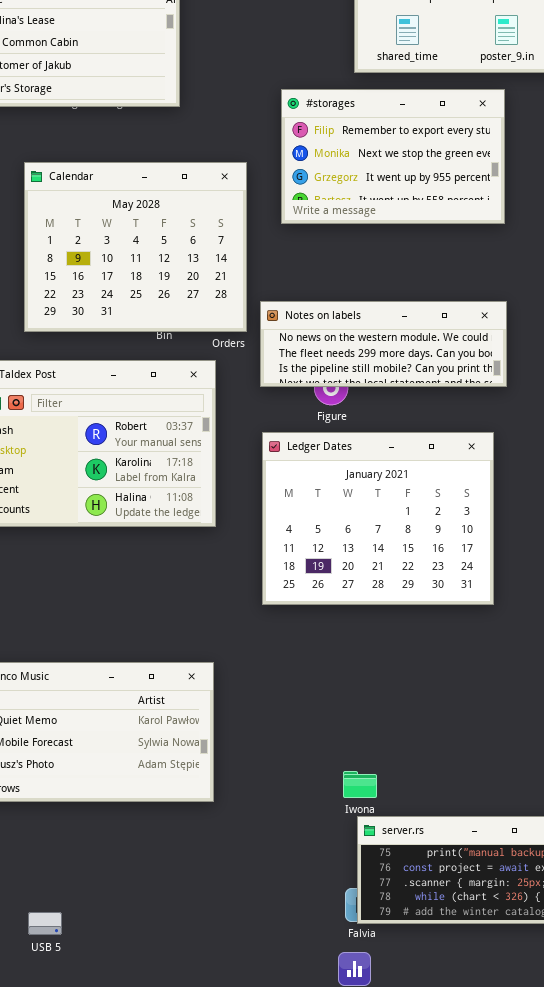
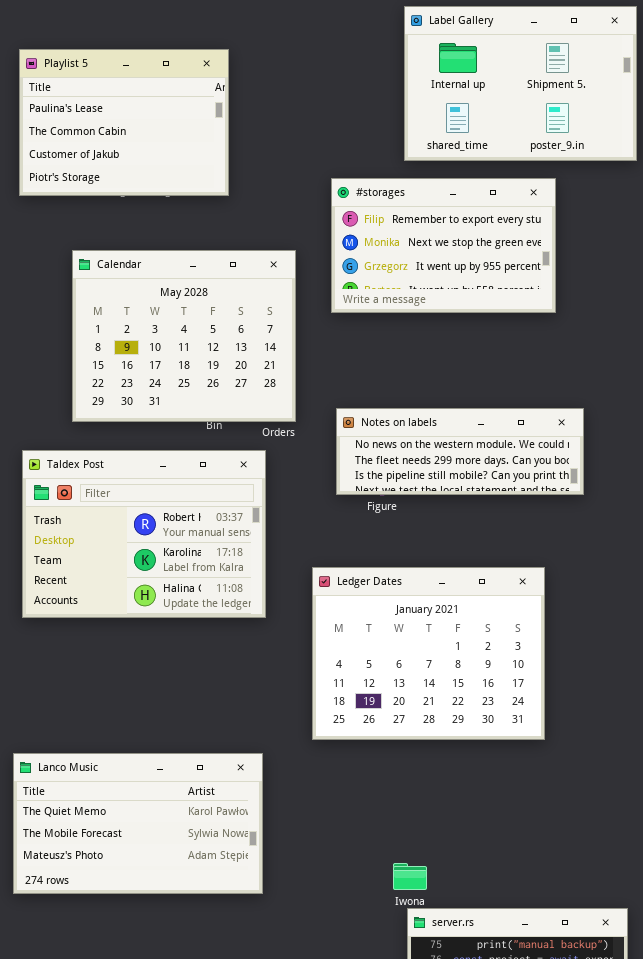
Notes on labels: [260,301,507,387] -> [336,408,584,495], moved
Ledger Dates: [262,432,494,605] -> [312,567,545,740], moved

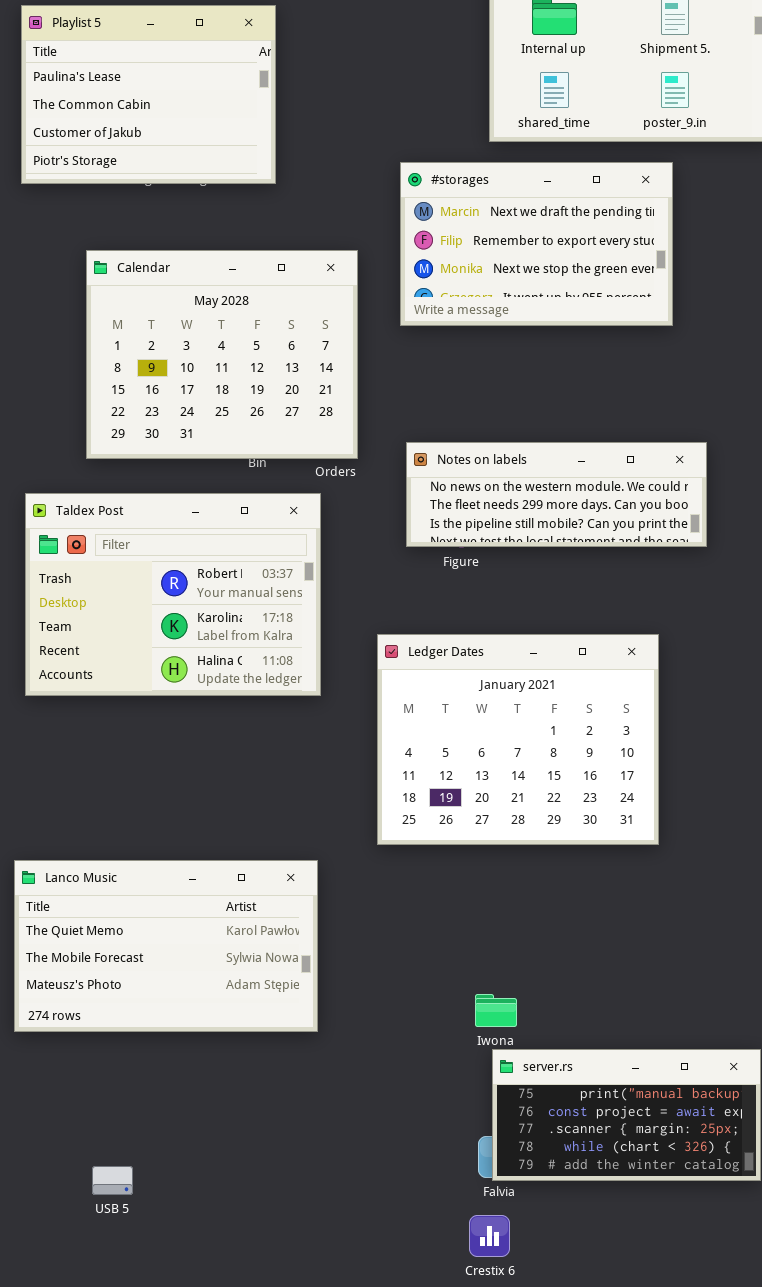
#storages: [331,178,556,313] -> [400,162,673,326], scrolled up 1 row

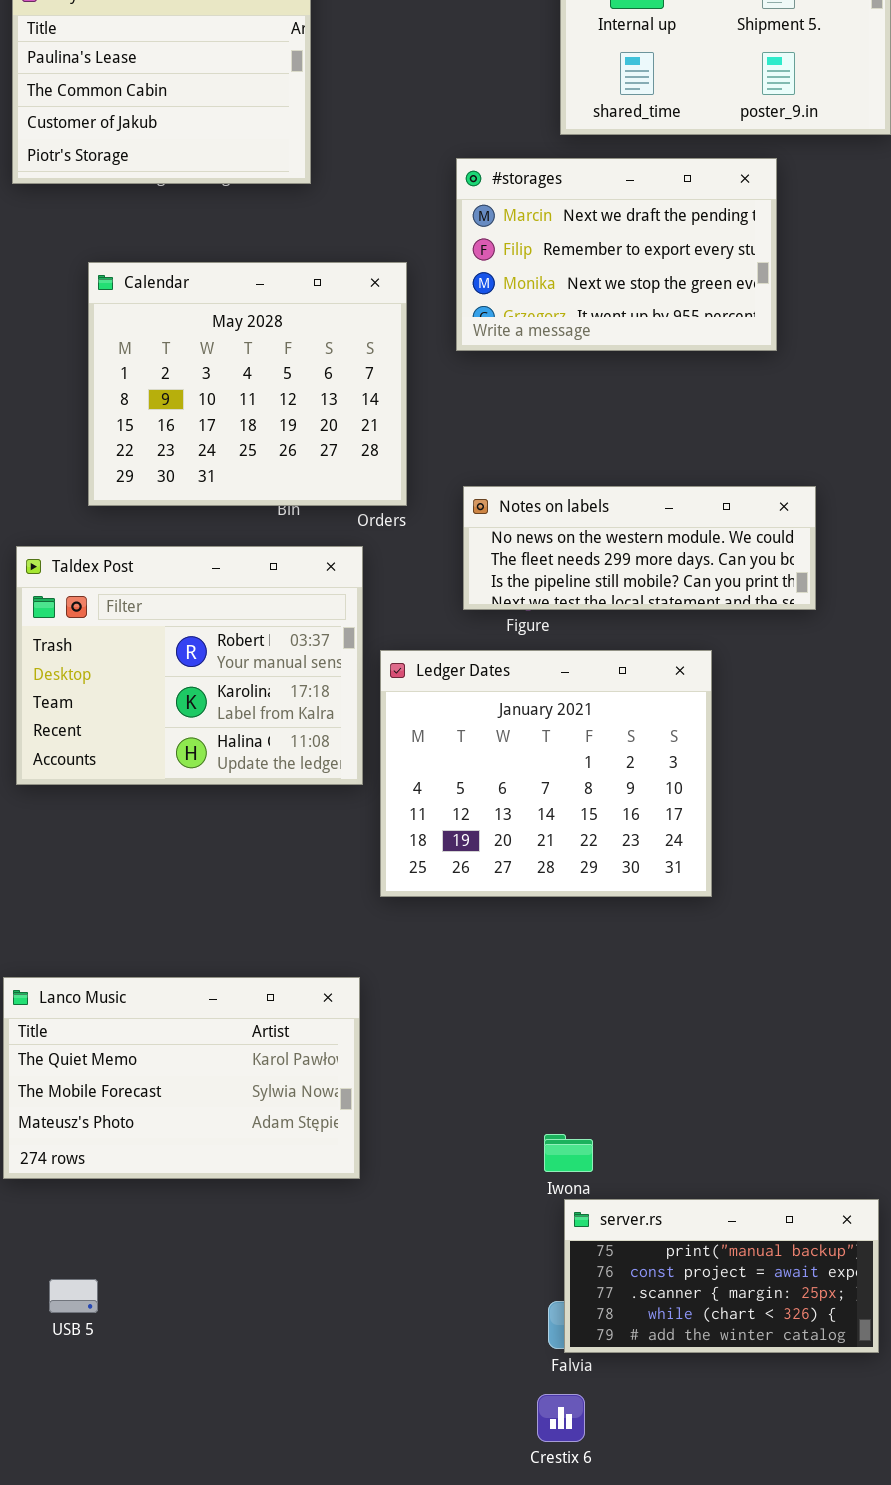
Ledger Dates: [377,634,659,845] -> [380,650,712,897], moved
USB 5: [92,1166,133,1195] -> [49,1279,98,1313], moved

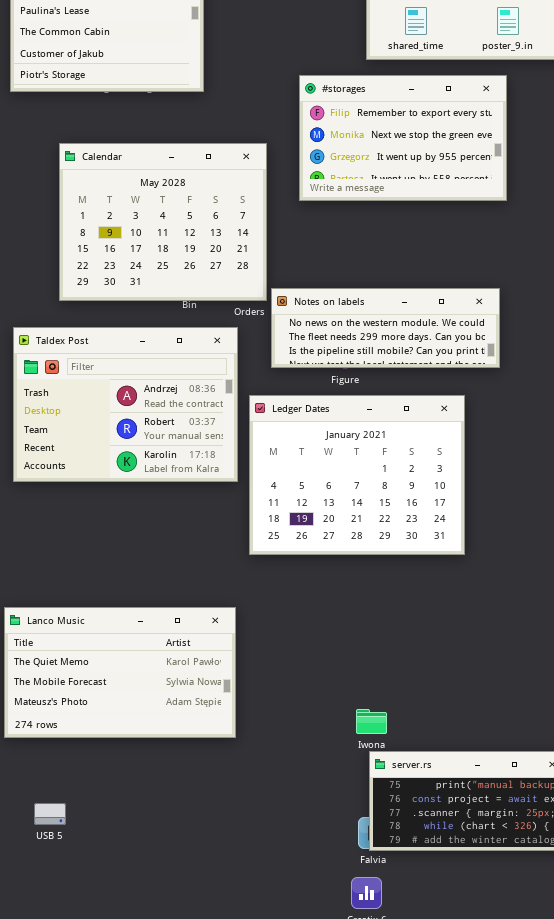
#storages: [456,158,777,351] -> [299,75,507,201], scrolled down 1 row
Notes on labels: [463,486,816,610] -> [271,288,500,368], moved
Taldex Post: [16,546,363,785] -> [13,327,238,482], scrolled up 1 row

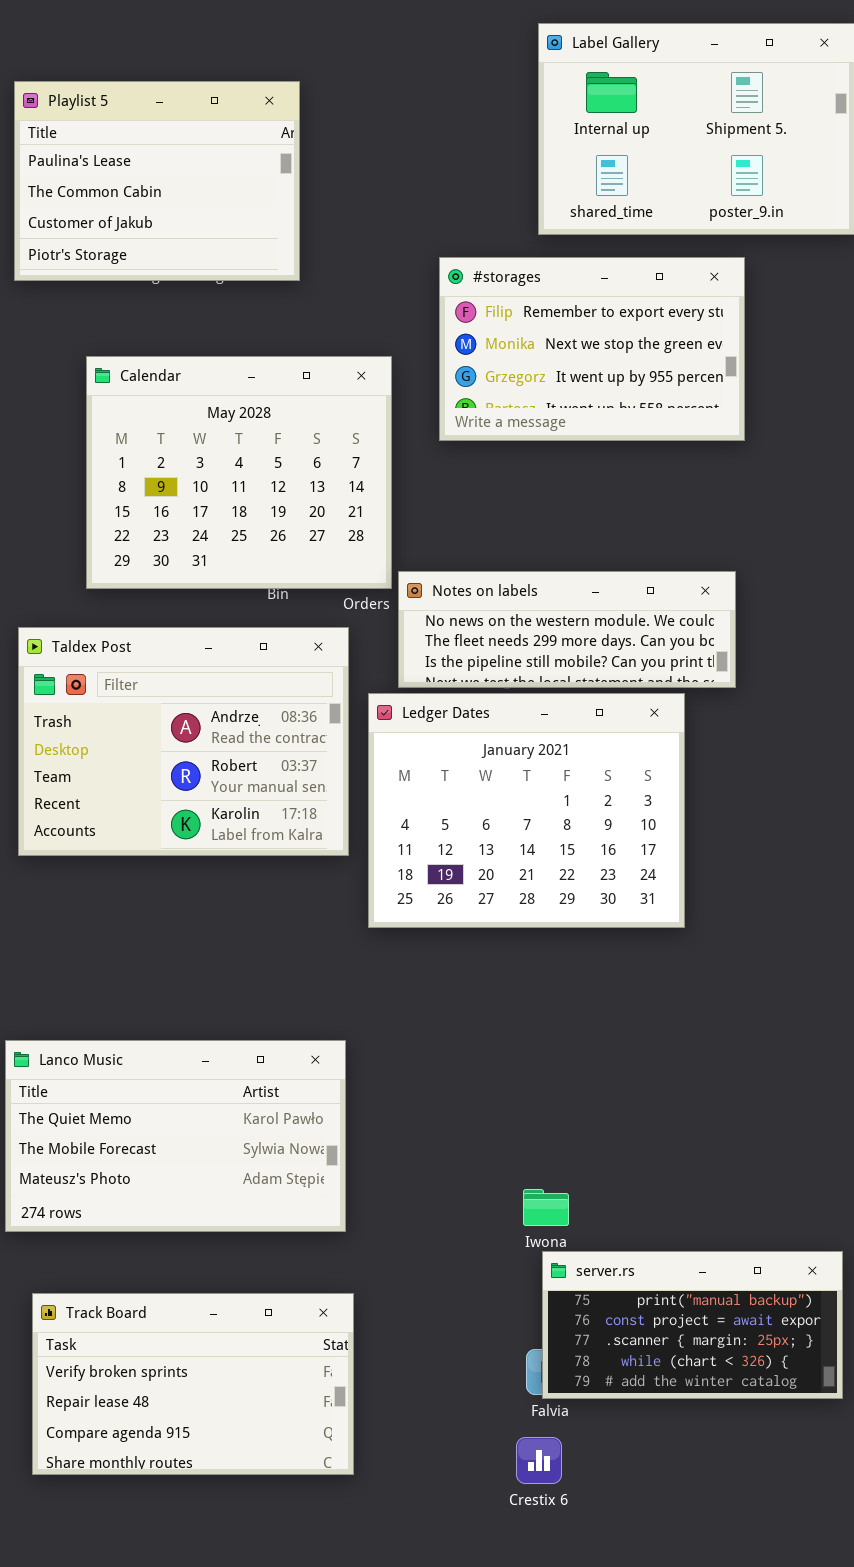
Ledger Dates: [249,395,465,555] -> [368,693,685,928], moved
Track Board: none -> [32,1293,354,1475], opened

